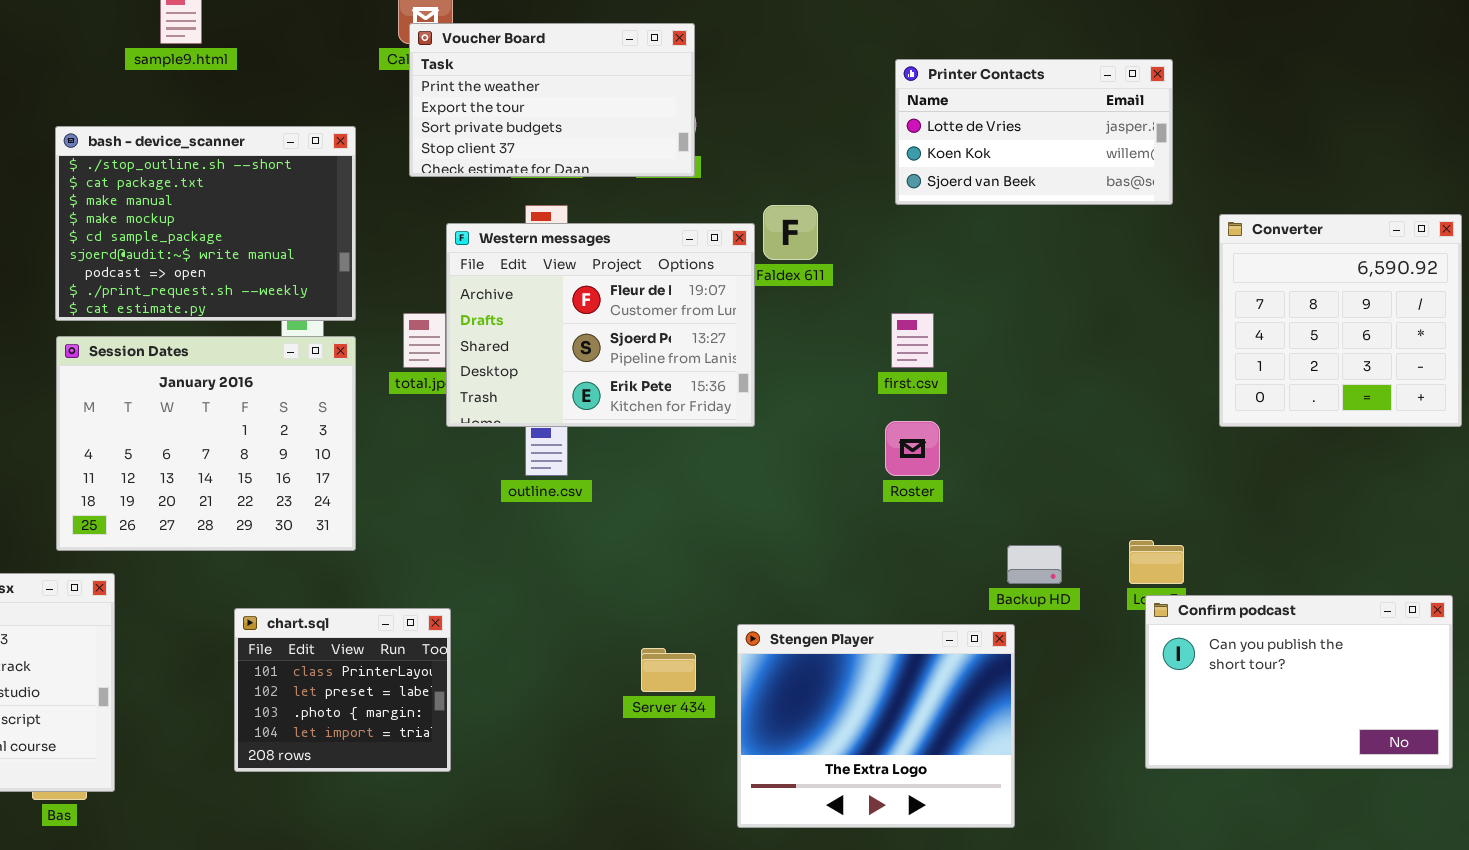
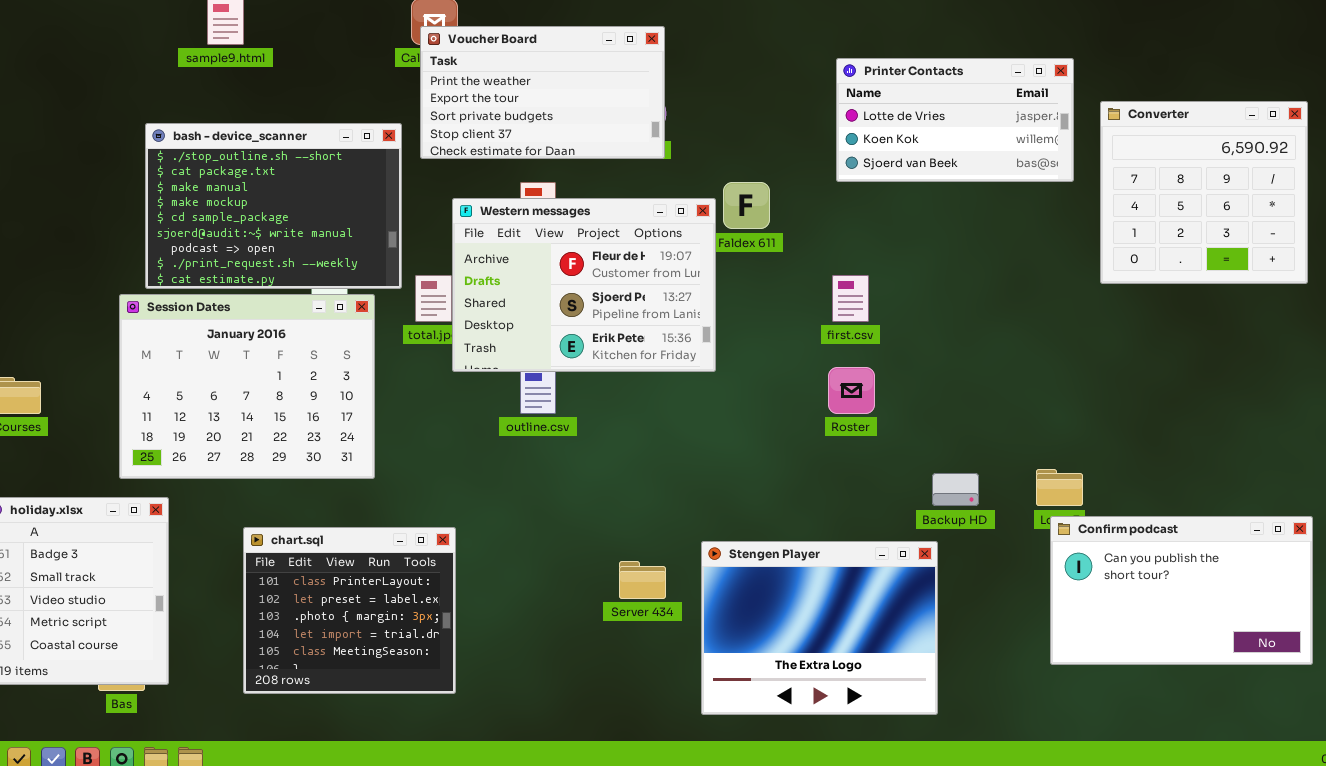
bash - device_scanner: [55,126,356,321] -> [145,123,402,289], moved
Converter: [1219,214,1462,427] -> [1100,101,1308,284], moved
chart.sql: [234,608,451,772] -> [243,527,456,694], resized

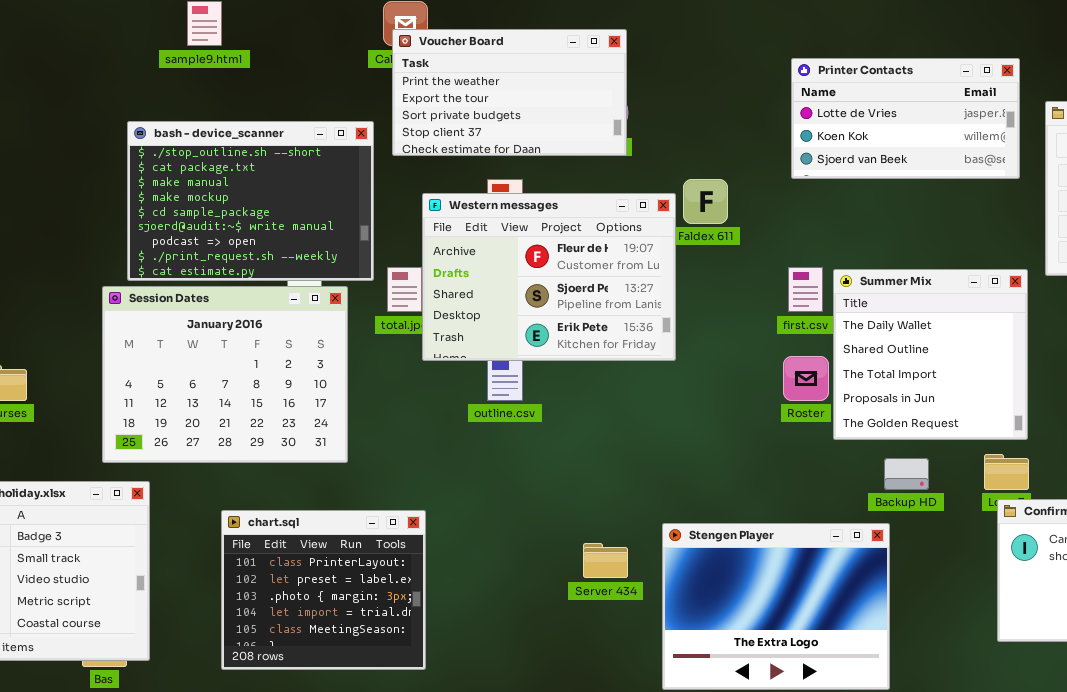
Summer Mix: none -> [833,269,1028,440], opened

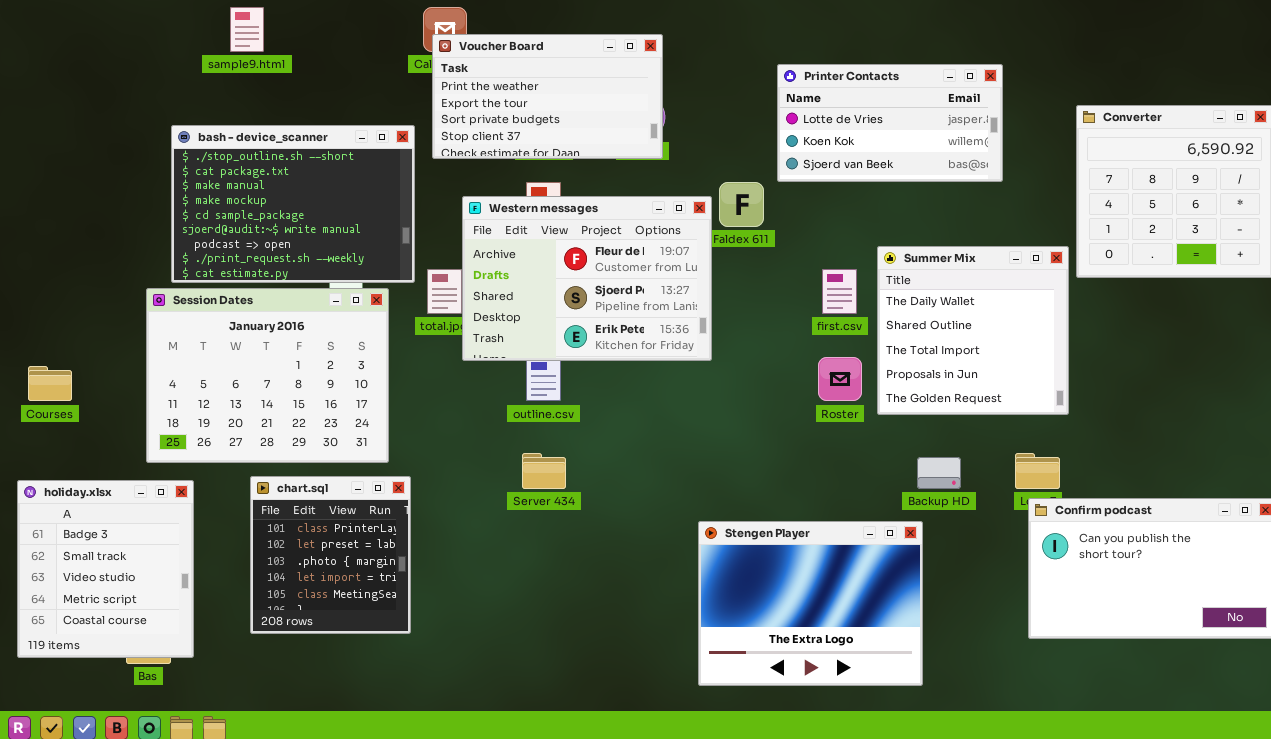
Printer Contacts: [791,58,1020,179] -> [777,64,1003,182], moved
Summer Mix: [833,269,1028,440] -> [877,246,1069,415], moved
chart.sql: [221,510,426,670] -> [250,476,411,634], moved, resized
Server 434: [583,543,628,578] -> [522,453,566,489], moved

